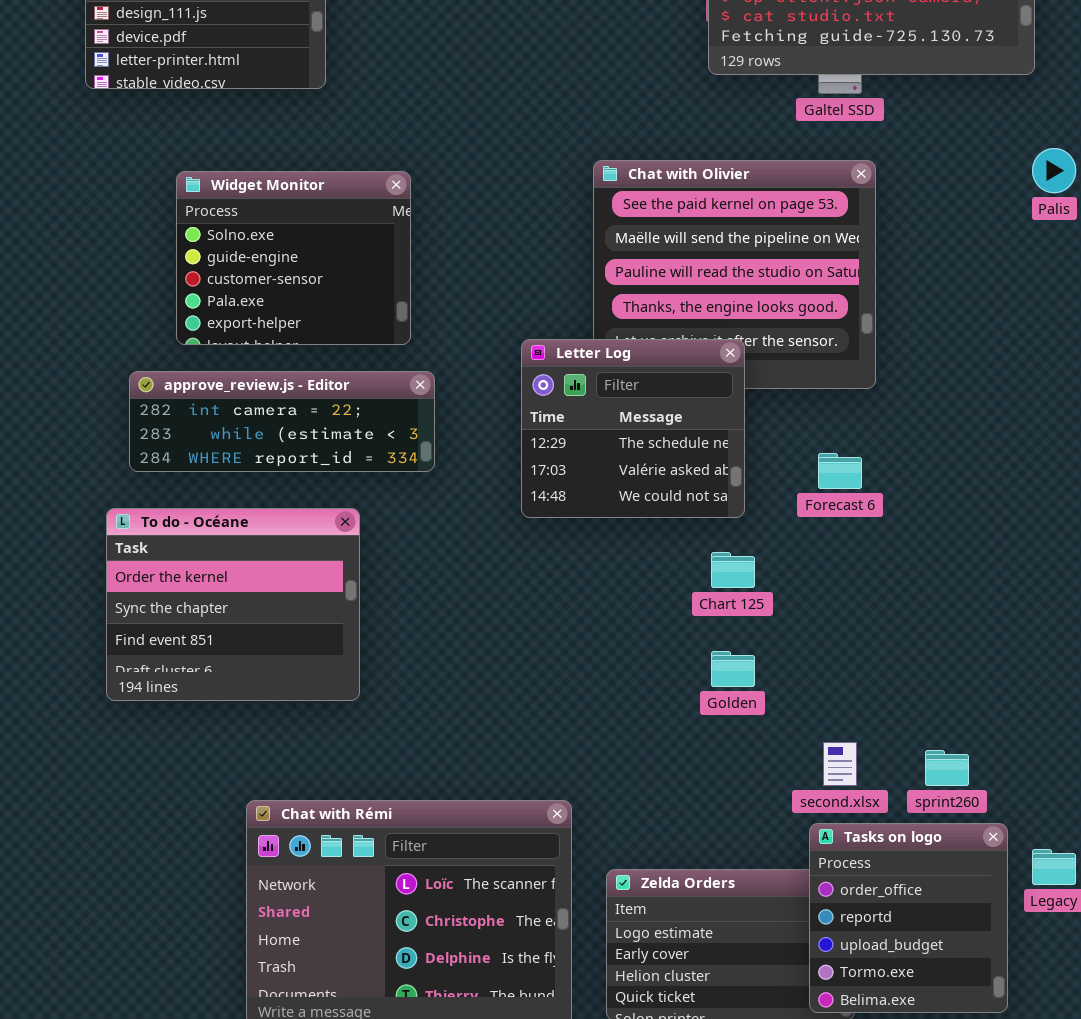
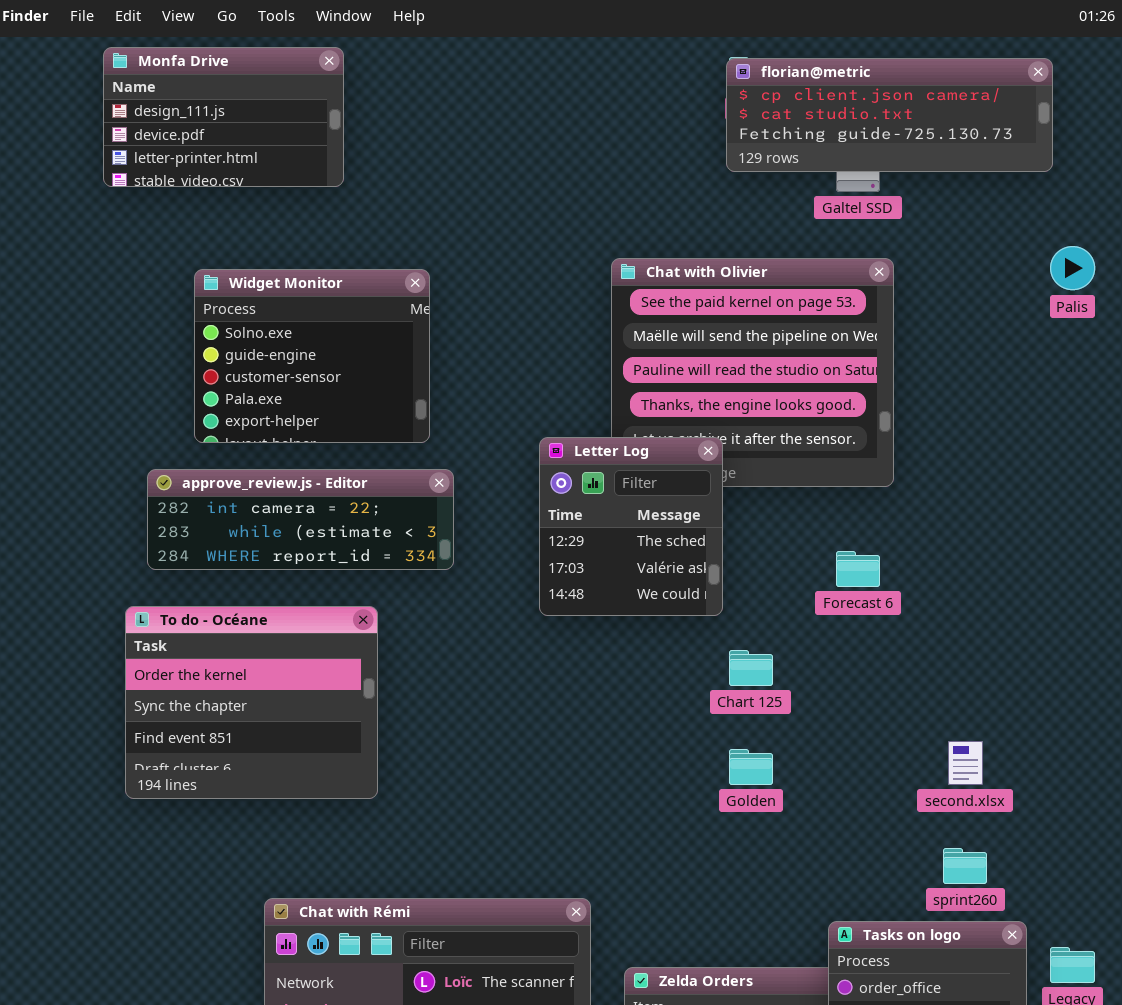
Letter Log: [521,339,745,518] -> [539,437,723,616], resized
second.xlsx: [823,742,857,786] -> [948,741,983,785], moved

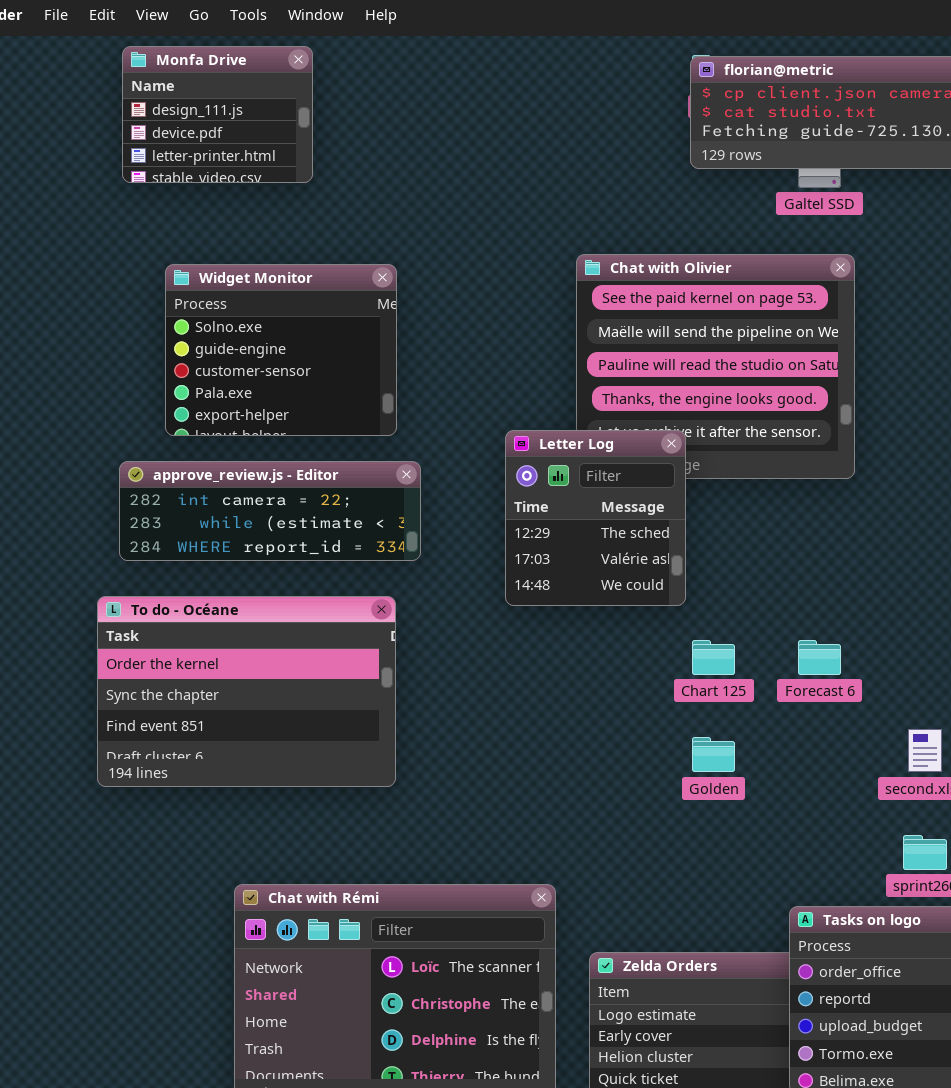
Monfa Drive: [103,47,344,187] -> [122,46,313,183], resized
Forecast 6: [836,551,880,587] -> [798,640,841,675], moved
To do - Océane: [125,606,378,799] -> [97,596,396,787], resized

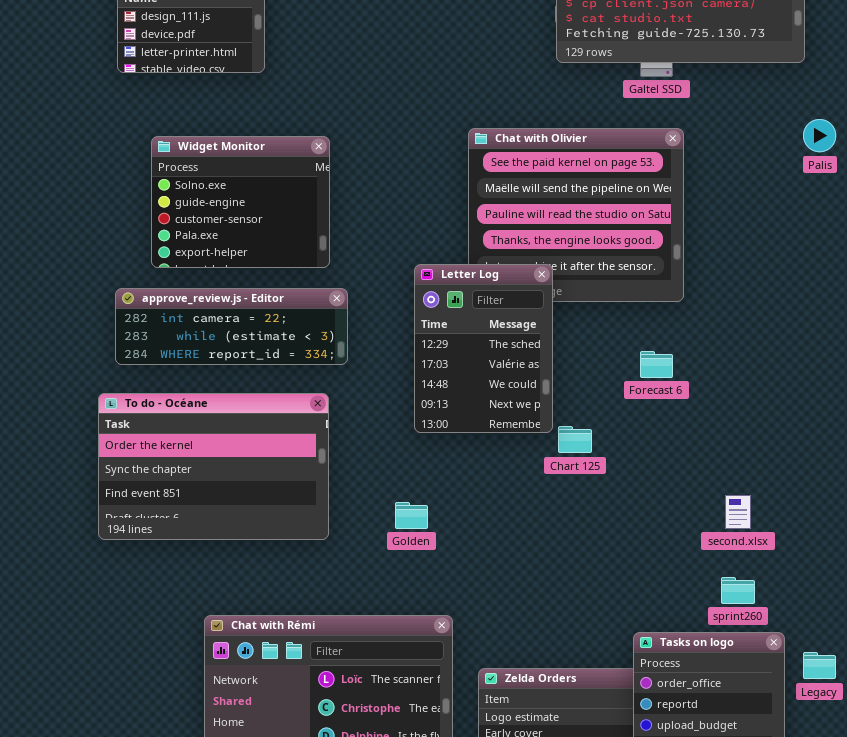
Letter Log: [505,430,686,606] -> [414,264,553,433], resized
Forecast 6: [798,640,841,675] -> [640,351,673,378], moved
Golden: [692,737,735,772] -> [395,502,428,529], moved

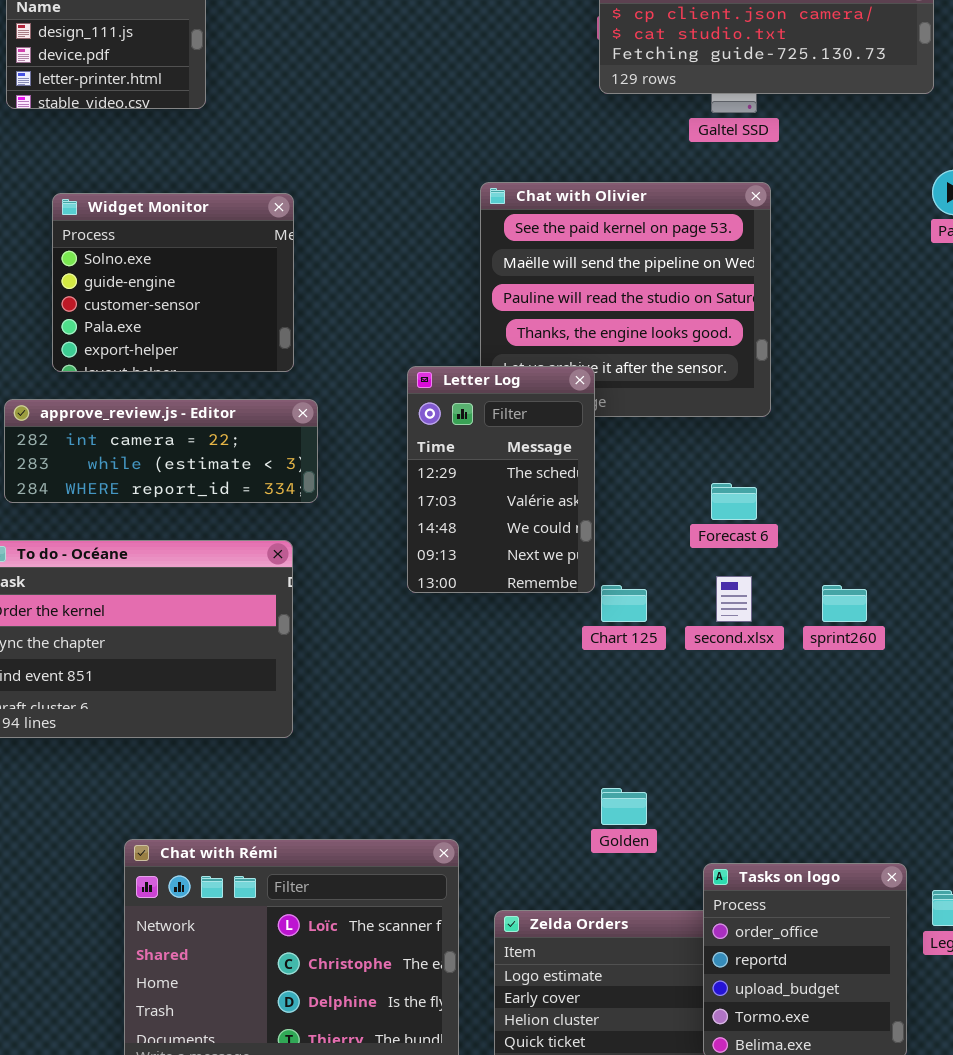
second.xlsx: [725,495,751,529] -> [716,576,752,622], moved
Golden: [395,502,428,529] -> [601,788,647,825], moved
sprint260: [721,577,755,604] -> [822,585,867,622], moved

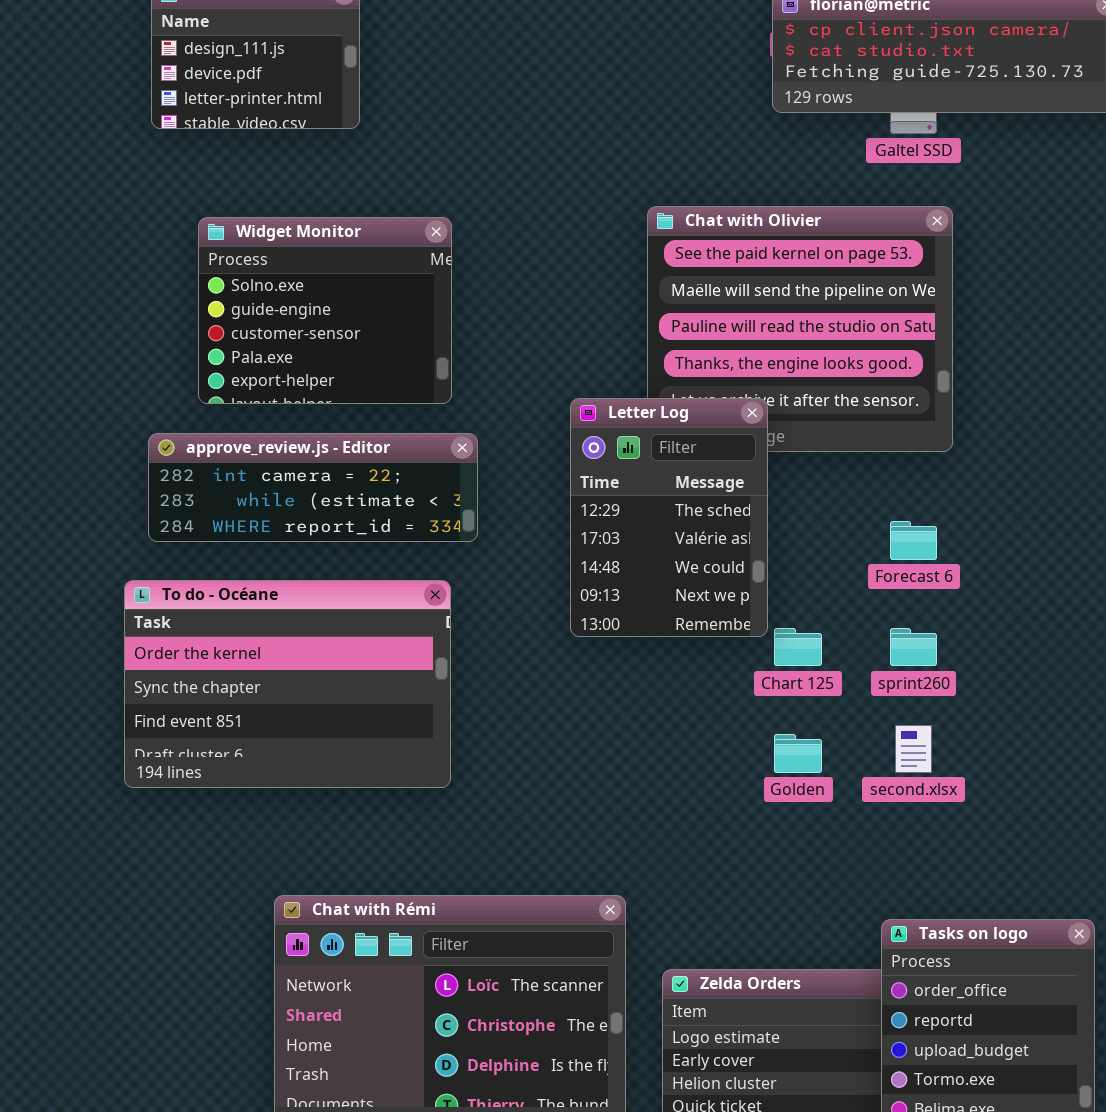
second.xlsx: [716,576,752,622] -> [895,725,932,773], moved
sprint260: [822,585,867,622] -> [890,628,937,666], moved
Golden: [601,788,647,825] -> [774,734,822,773], moved

